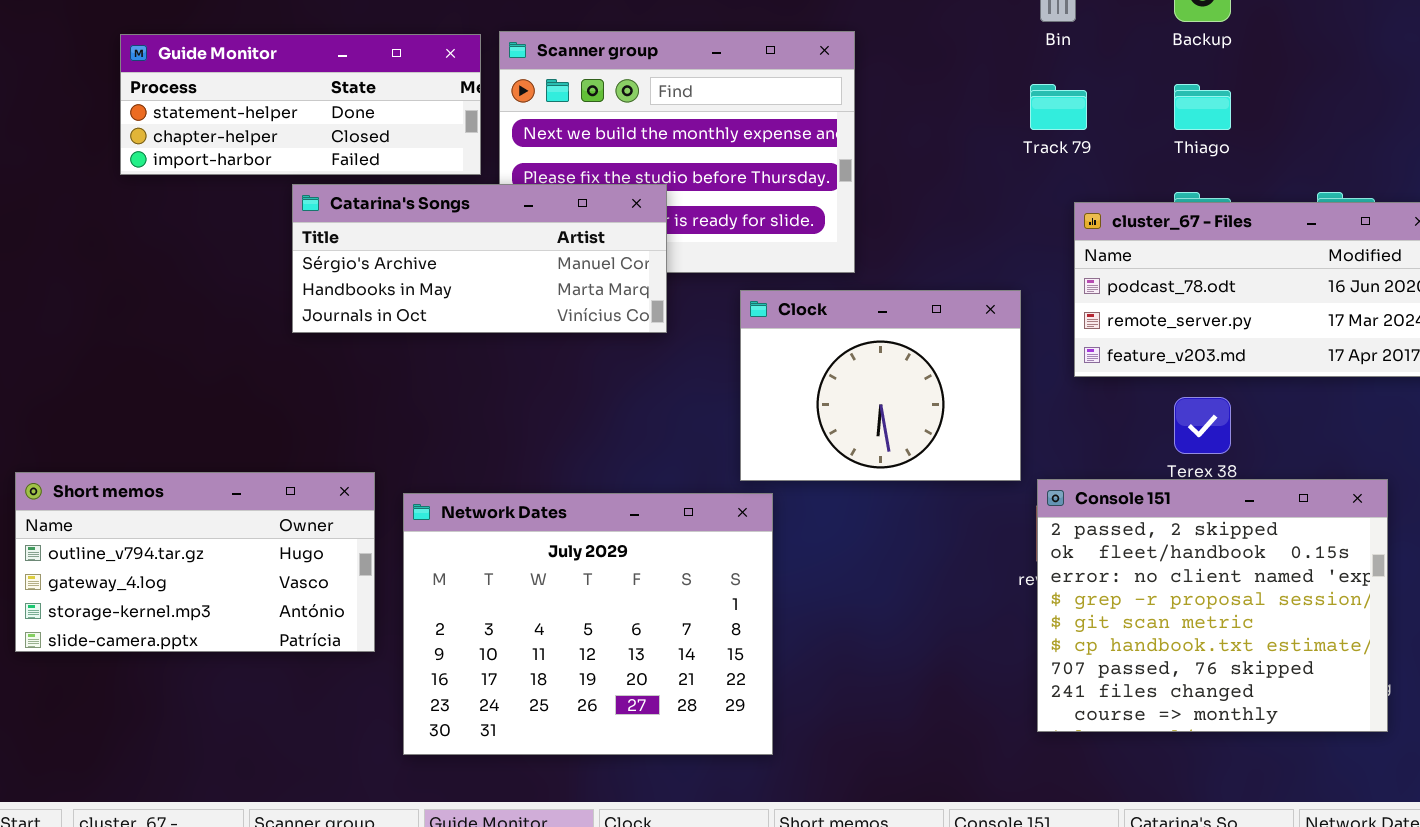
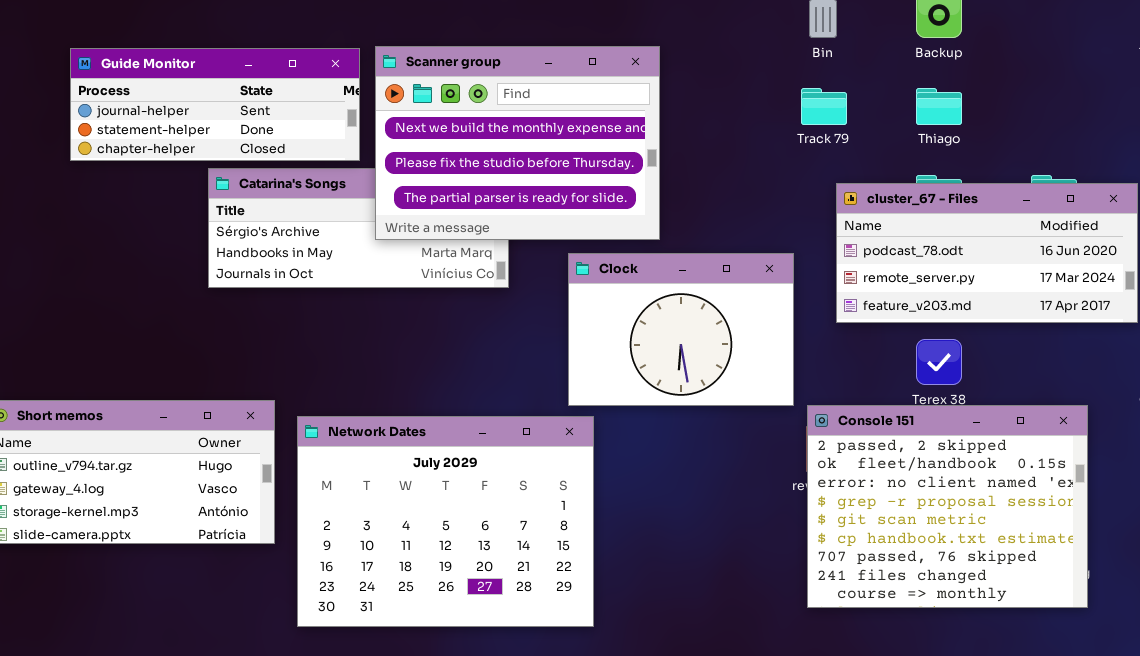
Scanner group: [499,31,855,273] -> [375,46,660,240], raised
Guide Monitor: [120,34,481,175] -> [70,48,360,161], scrolled up 1 row

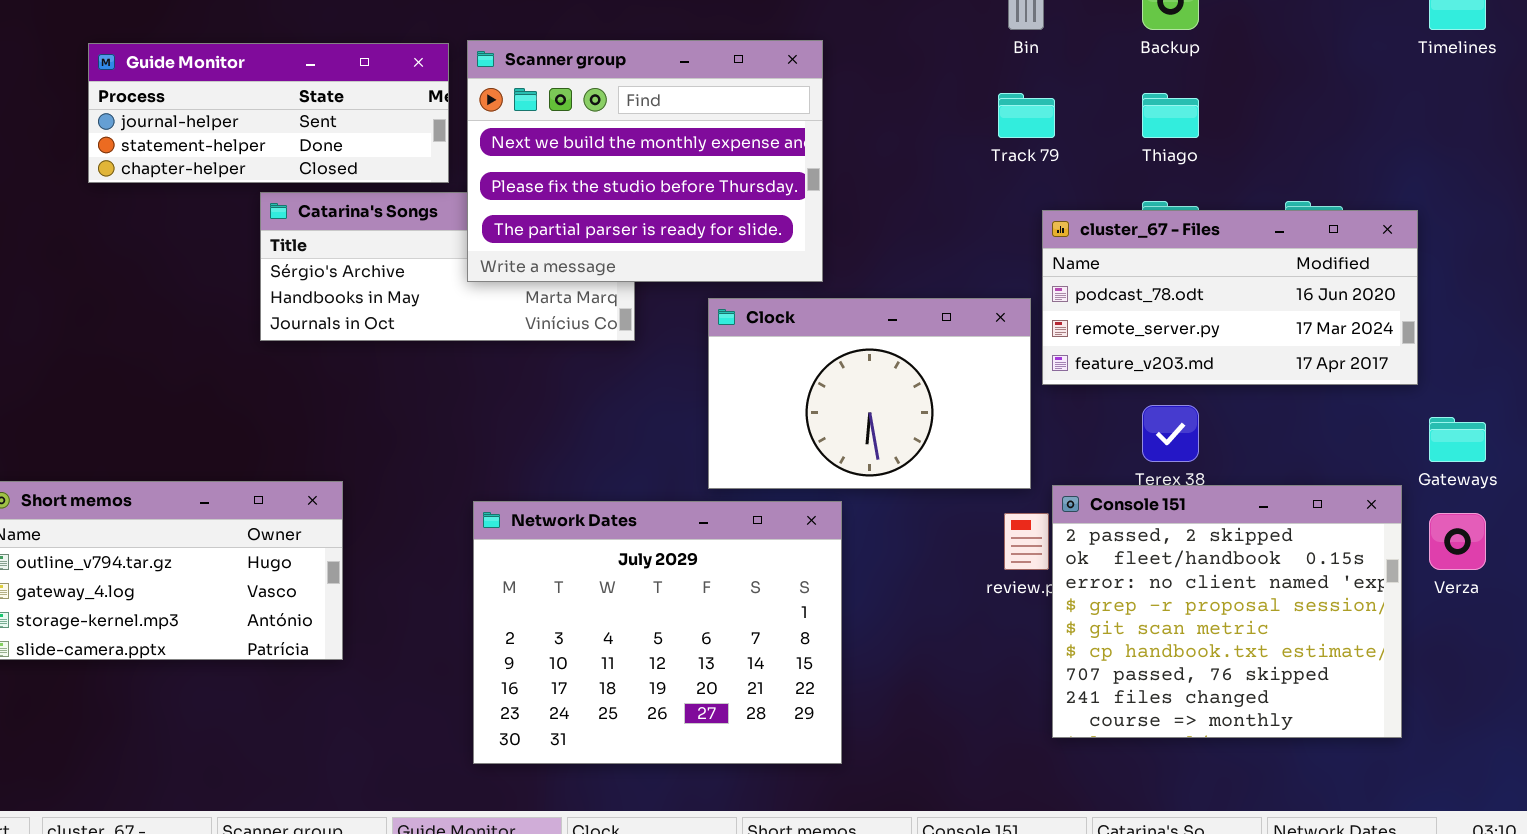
Clock: [568,253,794,406] -> [708,298,1031,489], resized
Console 151: [807,405,1088,608] -> [1052,485,1402,738], moved
Network Dates: [297,416,594,627] -> [473,501,842,764], moved

